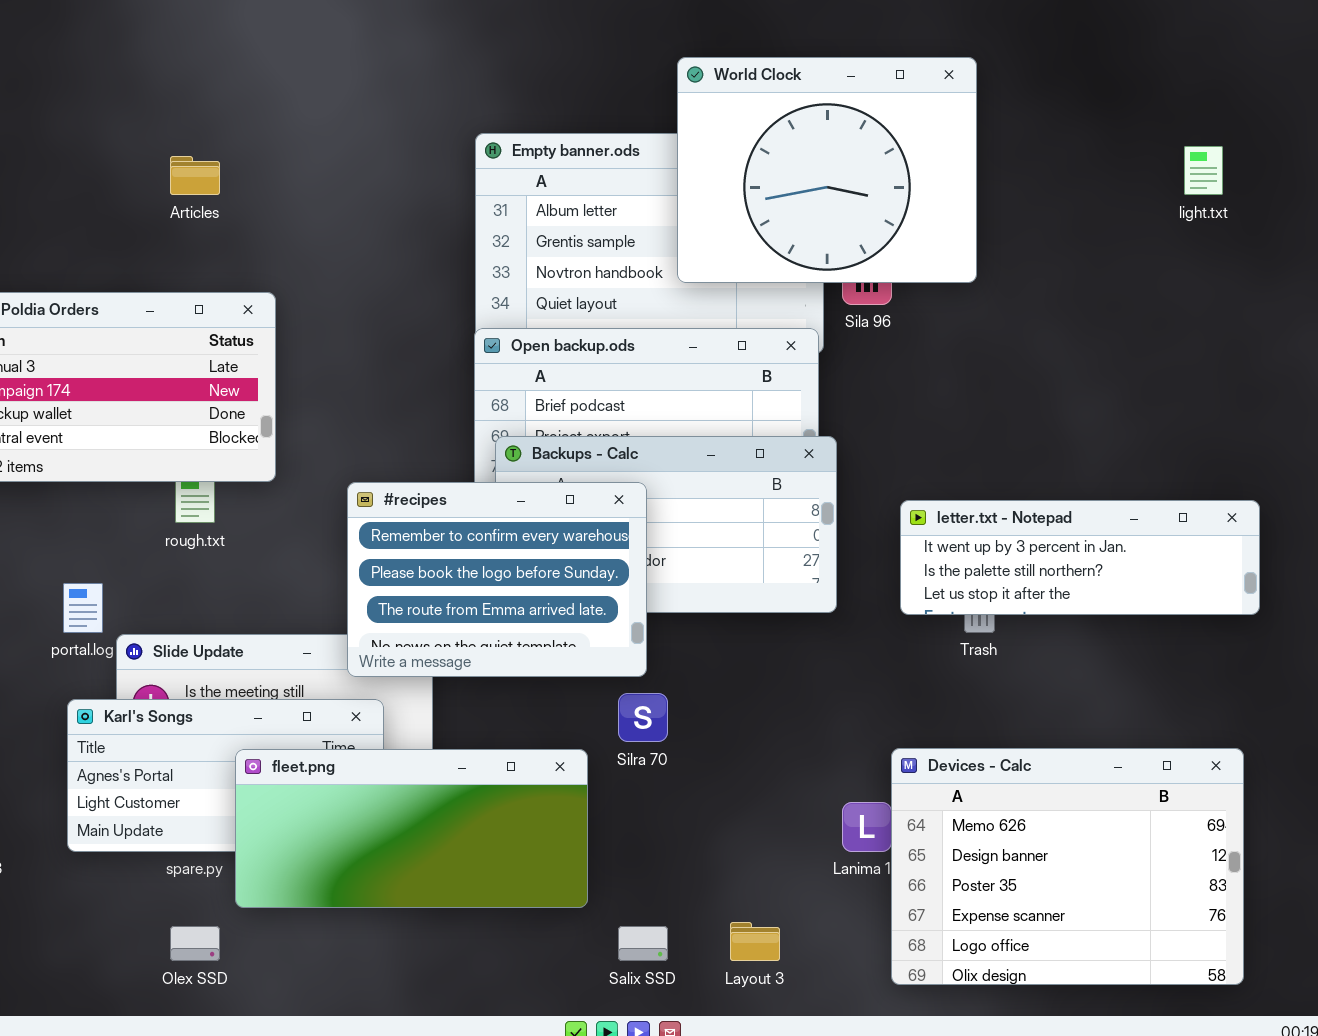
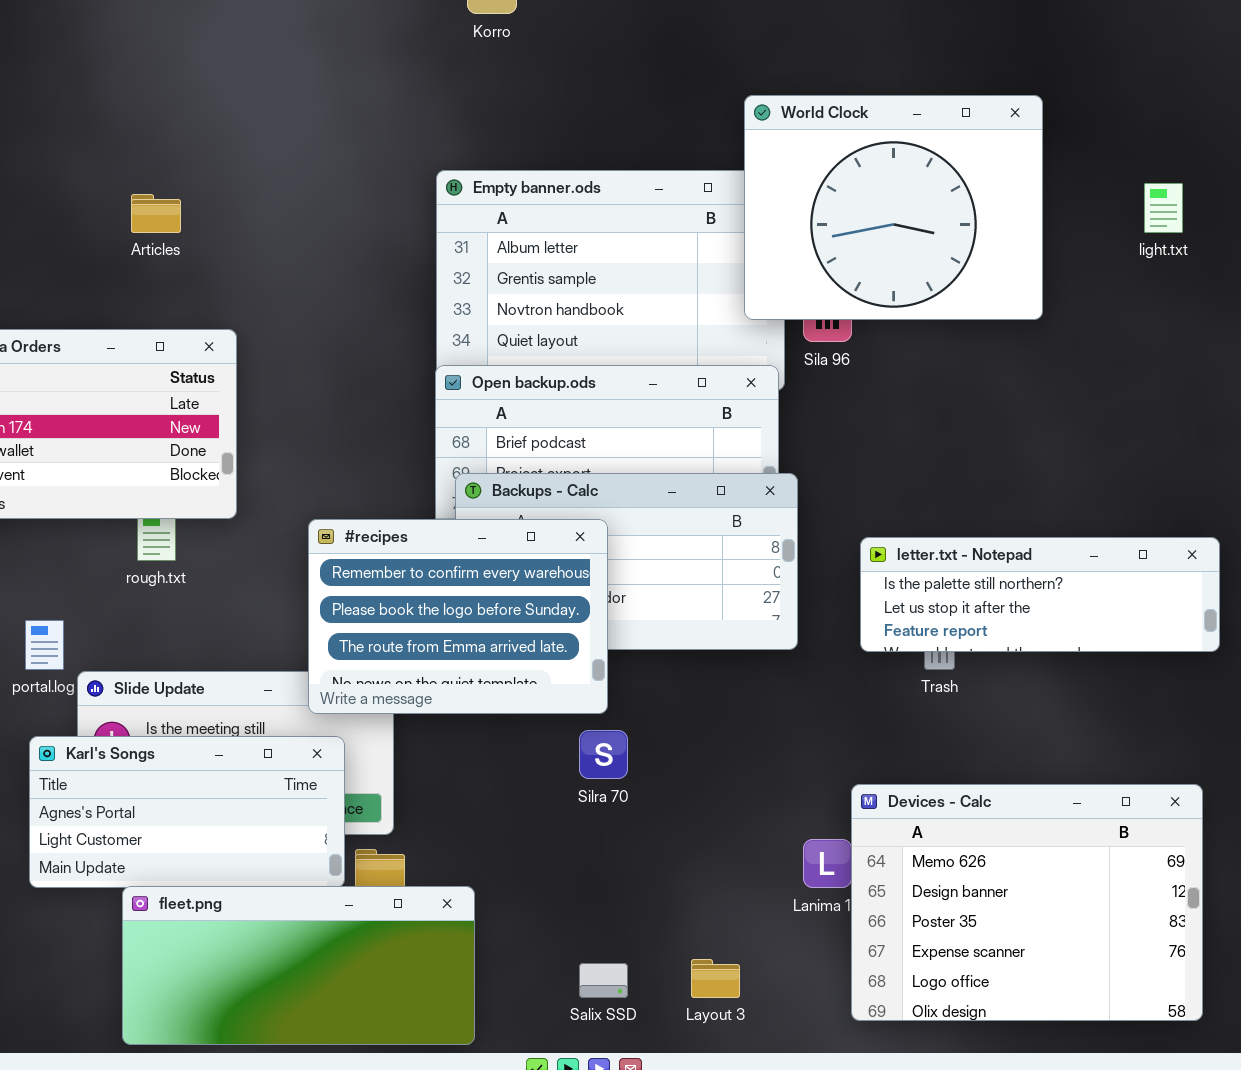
World Clock: [677,57,977,283] -> [744,95,1043,320], moved
letter.txt - Notepad: [900,500,1260,615] -> [860,537,1220,652], scrolled down 1 row
fleet.png: [235,749,588,908] -> [122,886,475,1045], moved

